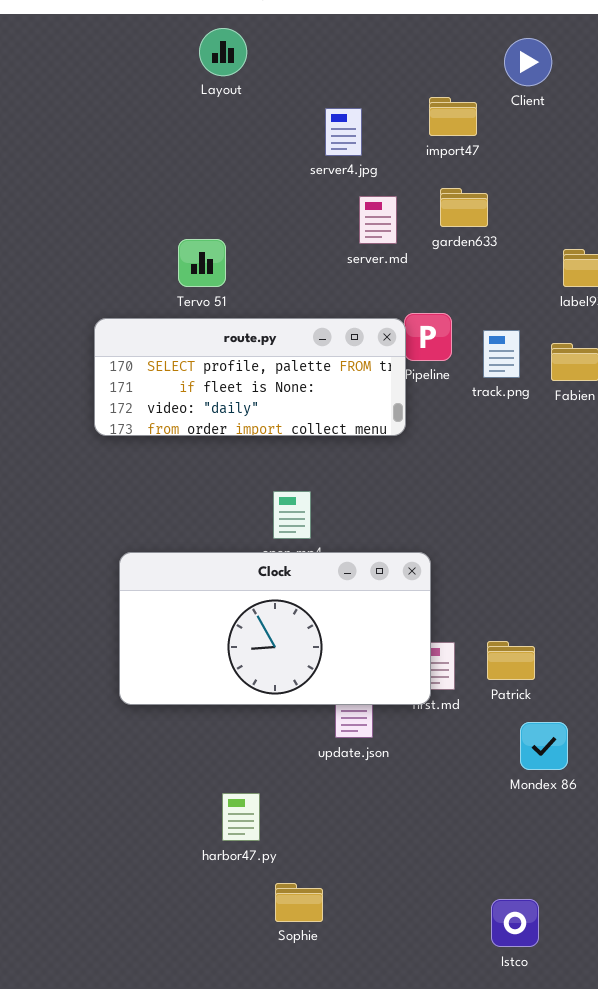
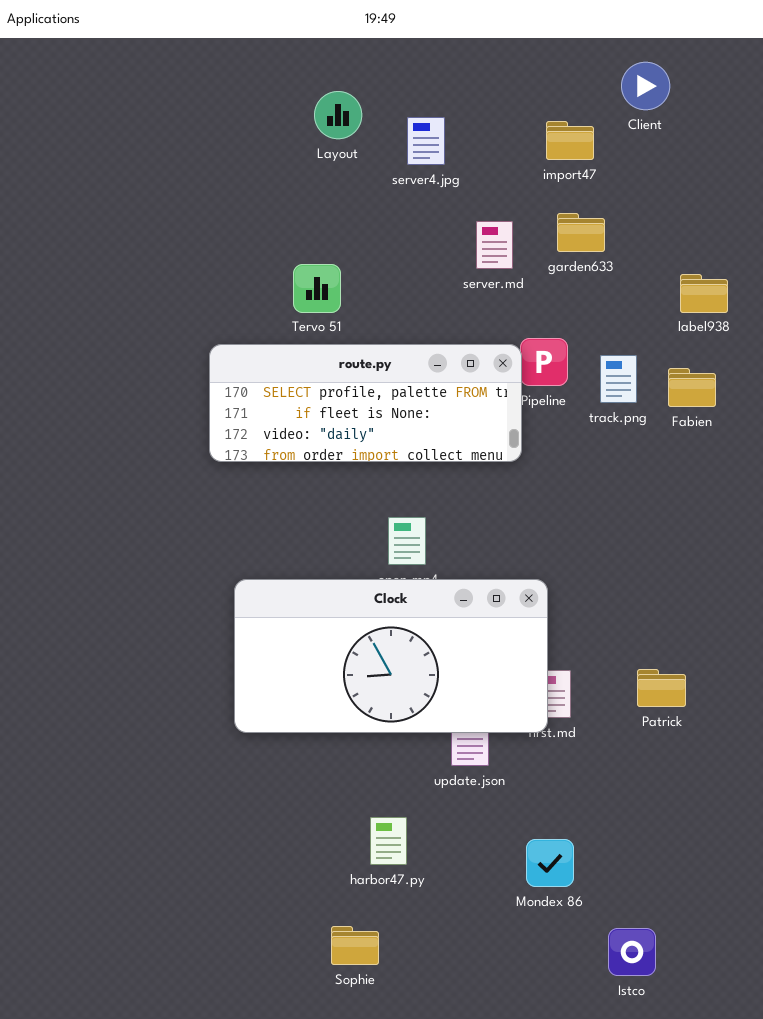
Layout: [199,28,247,76] -> [314,91,362,139], moved
server4.jpg: [325,108,362,156] -> [407,117,445,165], moved
Patrick: [487,641,535,680] -> [637,669,686,707], moved
Mondex 86: [520,722,568,770] -> [526,839,574,887], moved
harbor47.py: [222,793,260,841] -> [370,817,407,865], moved
Sophie: [275,883,323,922] -> [331,926,379,965], moved

